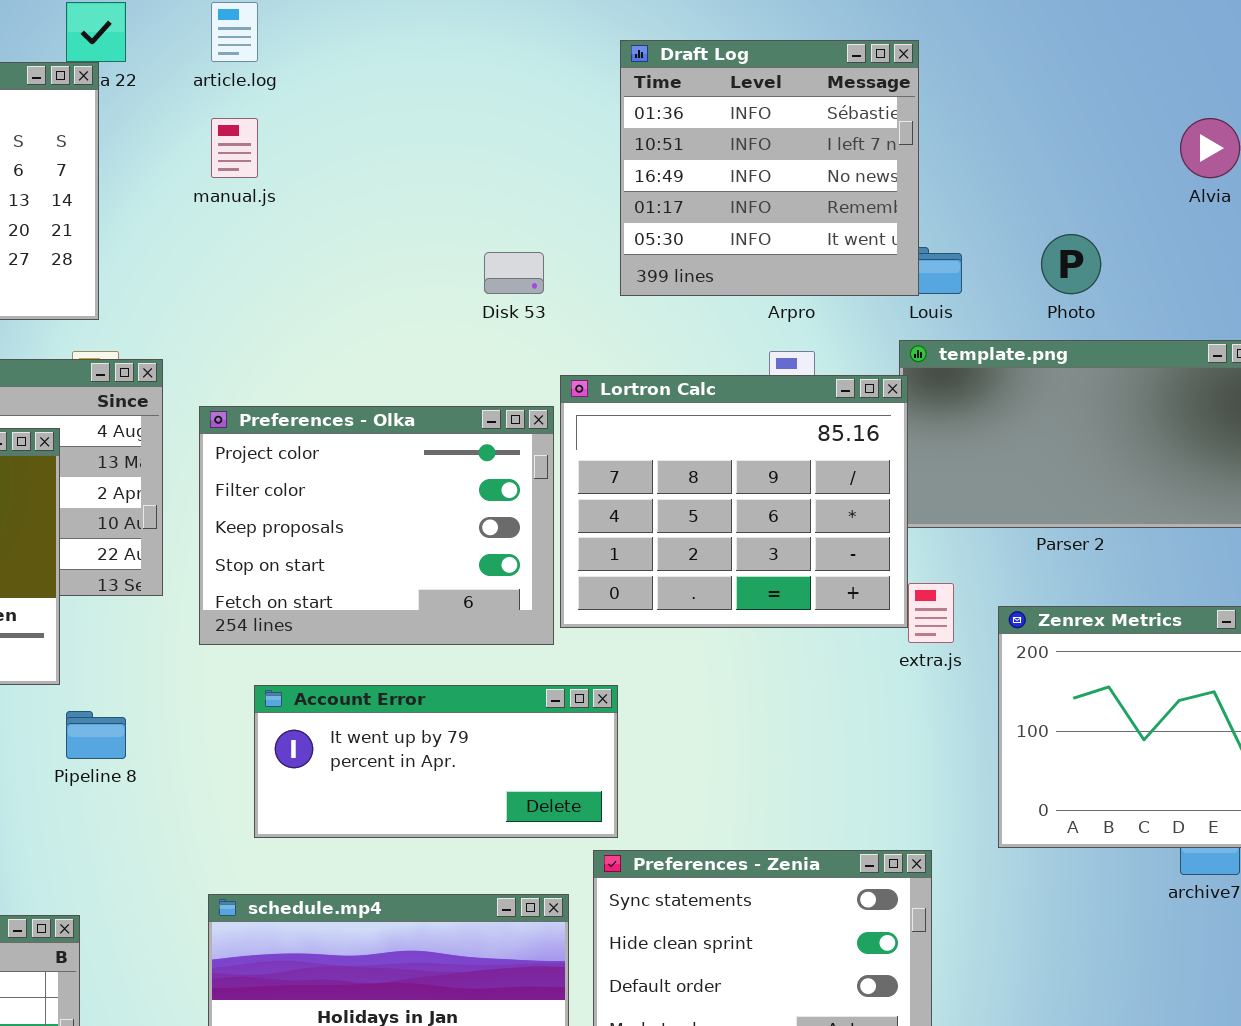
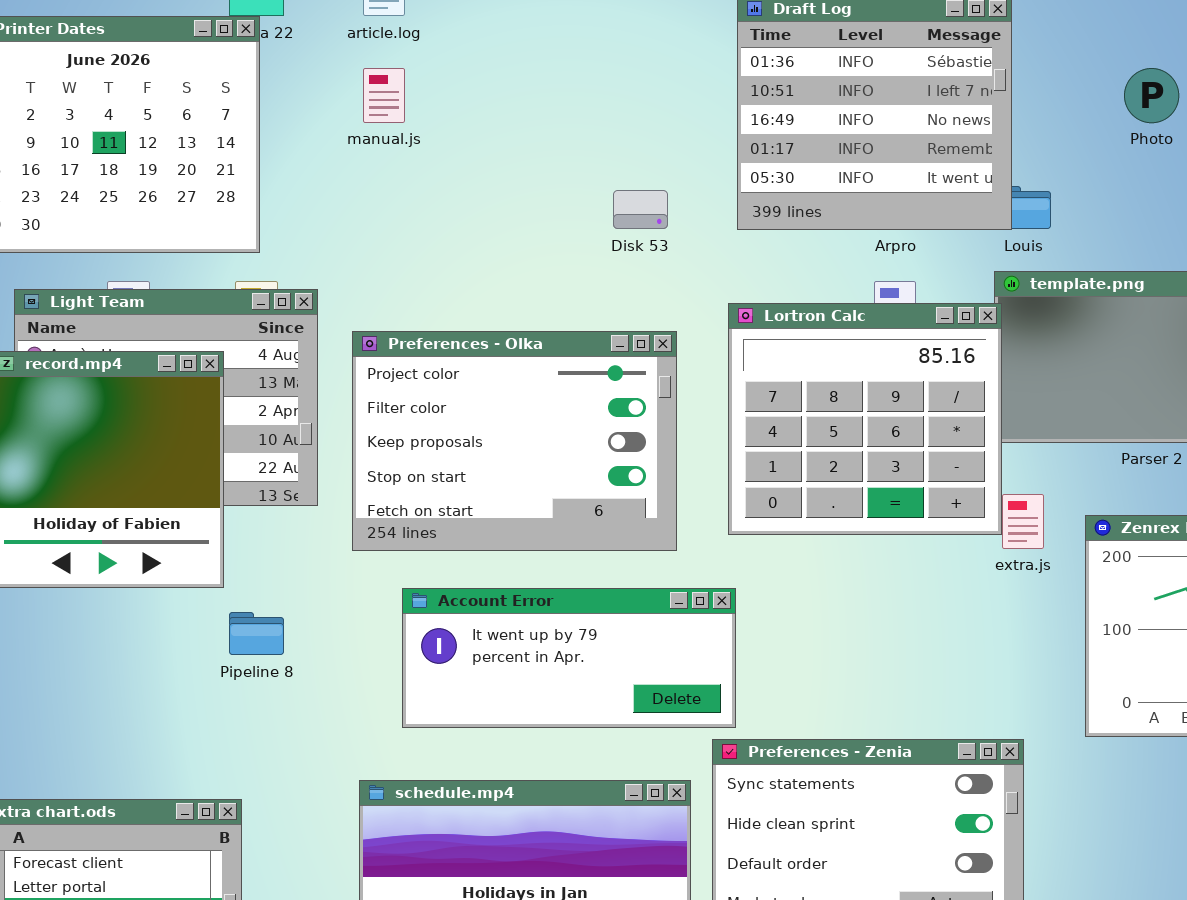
Photo: [1041,234,1101,294] -> [1124,68,1179,123], moved
Lortron Calc: [560,375,908,628] -> [728,303,1002,535], resized

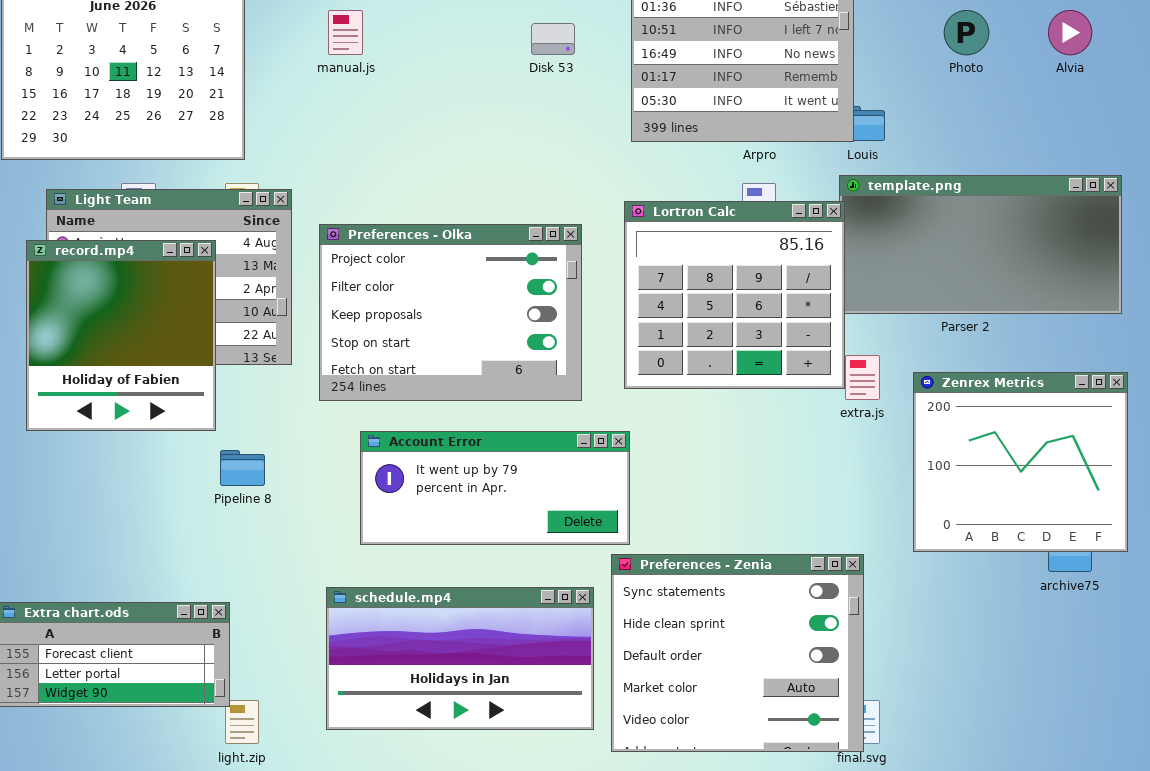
Disk 53: [613,190,668,229] -> [531,23,575,55], moved

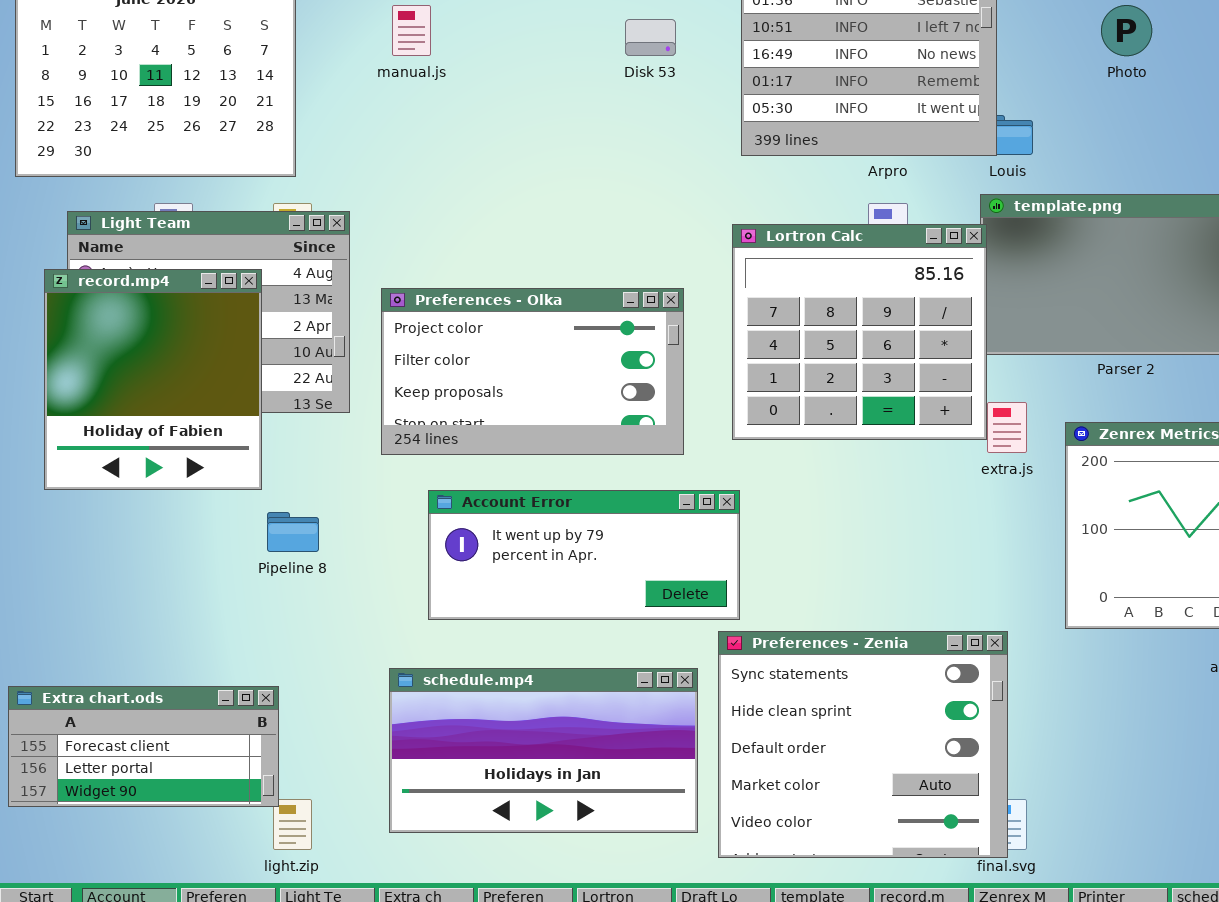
Preferences - Olka: [319,224,582,401] -> [381,288,684,455], resized

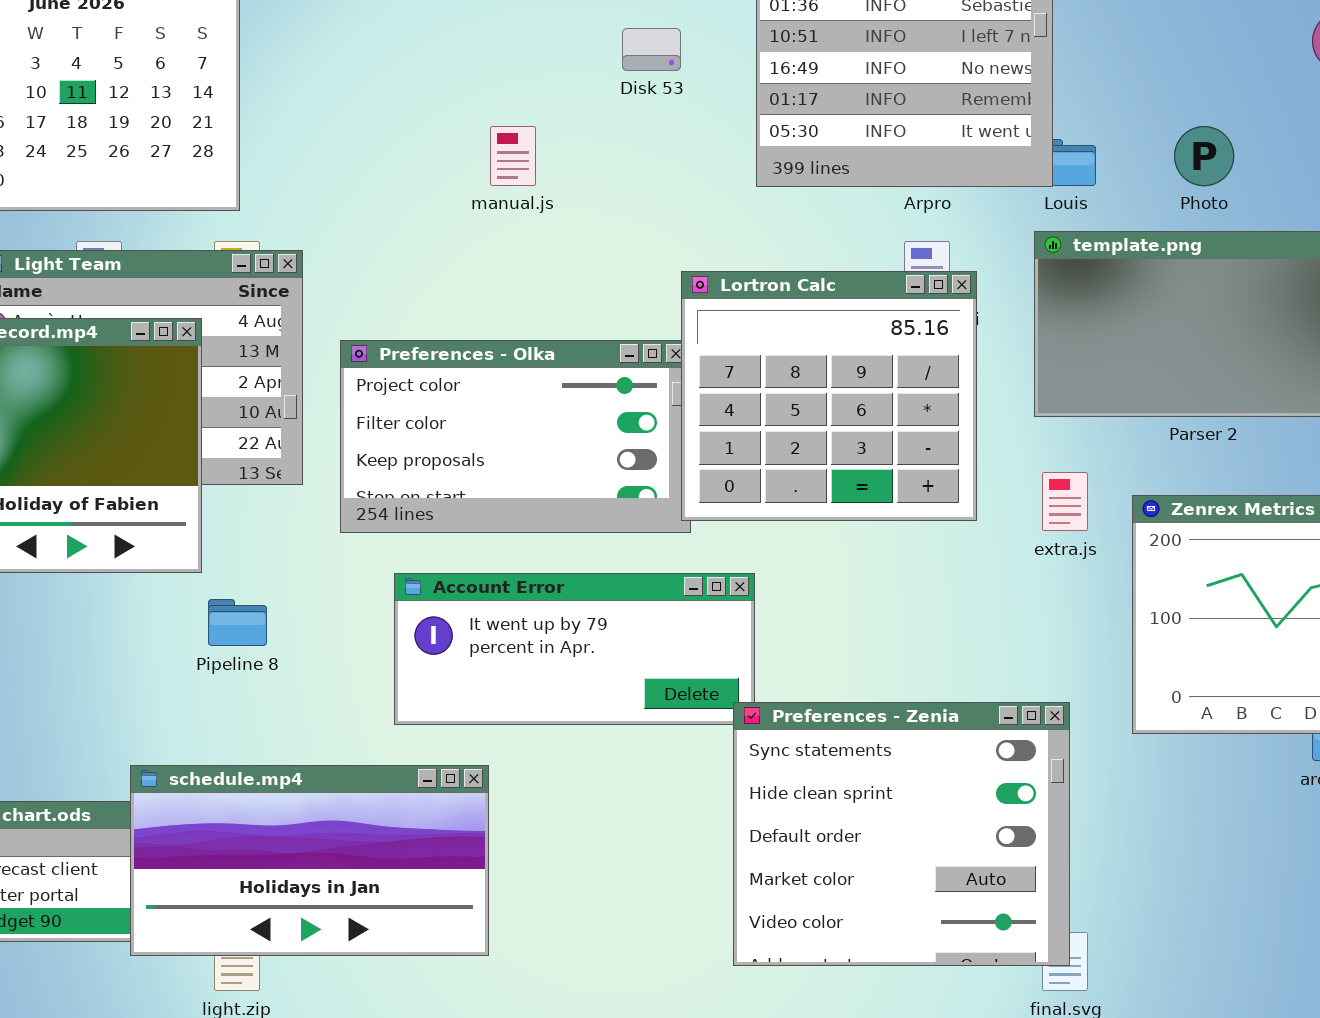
manual.js: [392,5,431,56] -> [490,126,536,186], moved
Photo: [1101,5,1152,56] -> [1174,126,1234,186], moved
Lortron Calc: [732,224,987,440] -> [681,271,977,521], moved
Preferences - Zenia: [718,631,1008,858] -> [733,702,1070,966], moved
schedule.mp4: [389,668,698,833] -> [130,765,489,956], moved

